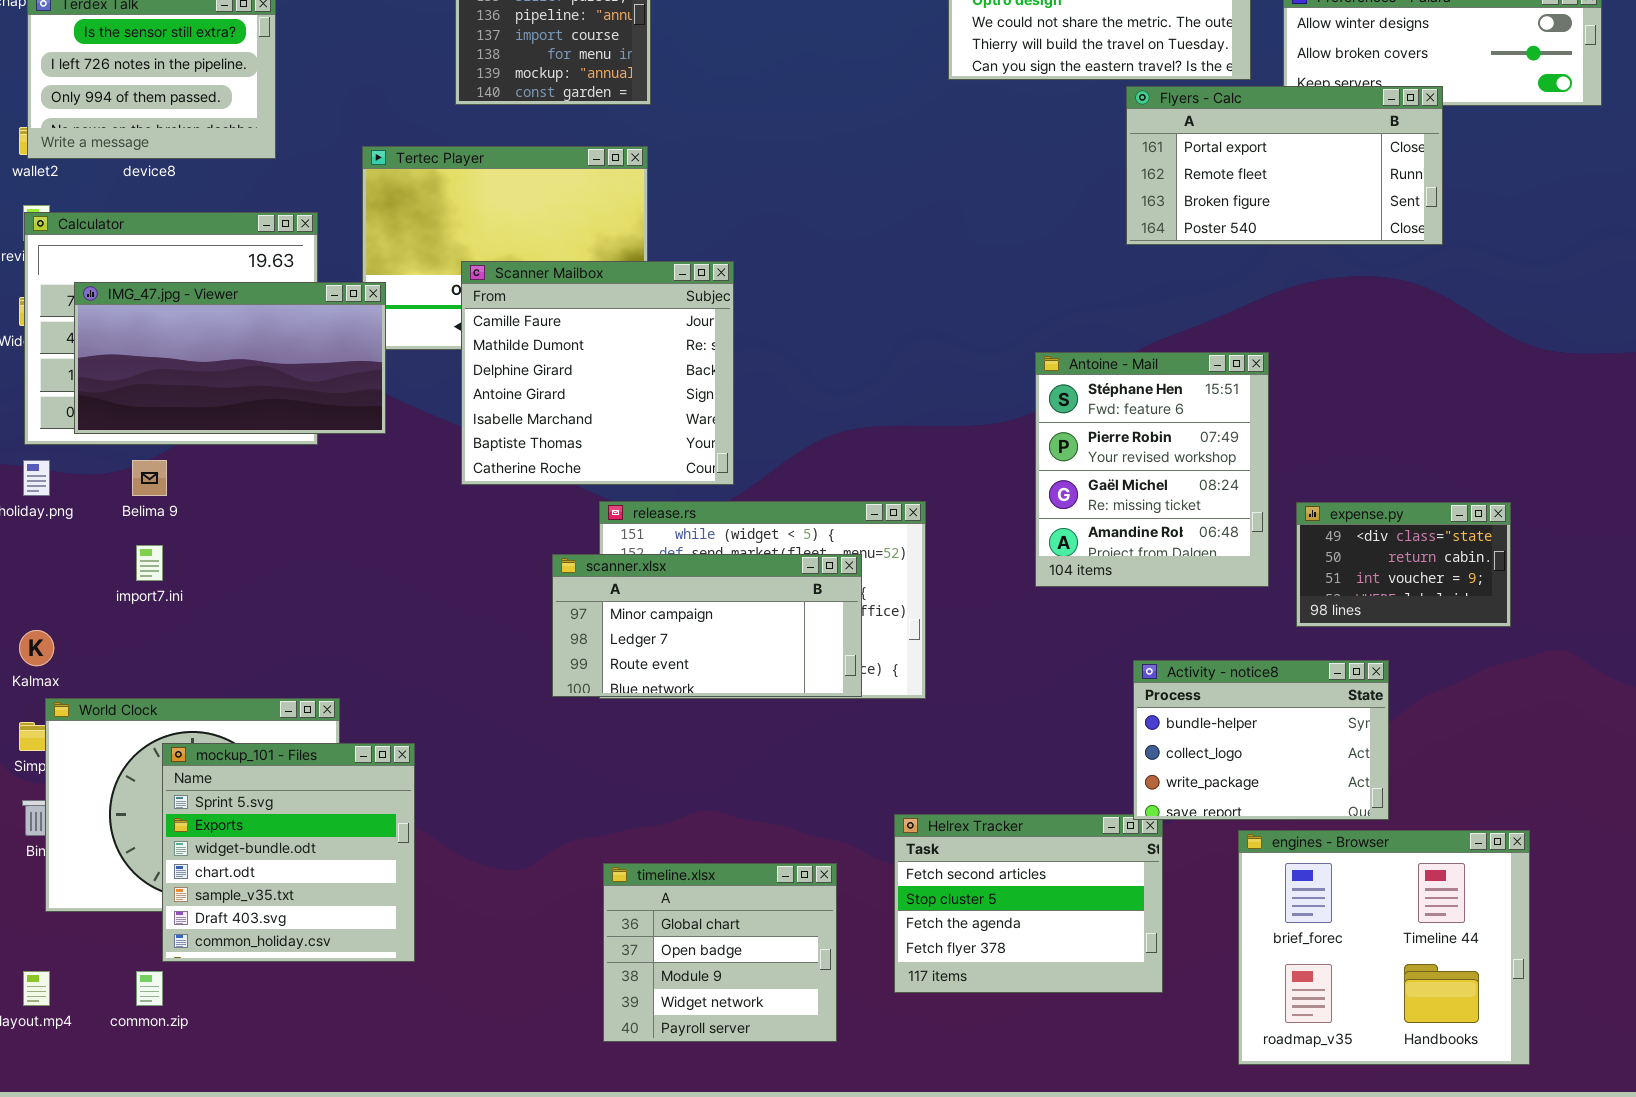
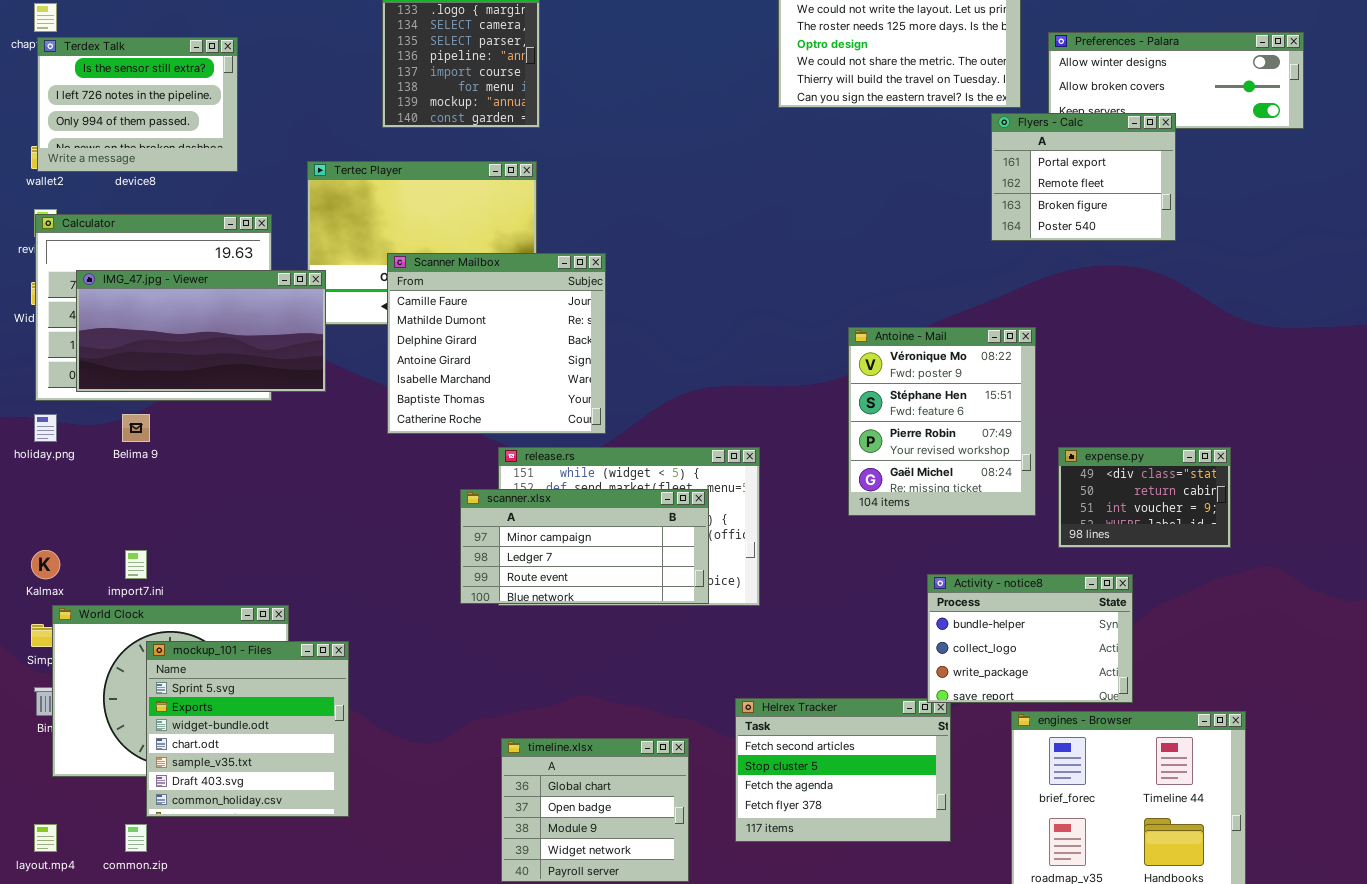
Flyers - Calc: [1126,86,1443,245] -> [991,113,1176,241], resized
Antoine - Mail: [1035,352,1269,587] -> [848,327,1036,516], scrolled up 1 row
import7.ini: [136,545,163,581] -> [125,550,147,579], moved

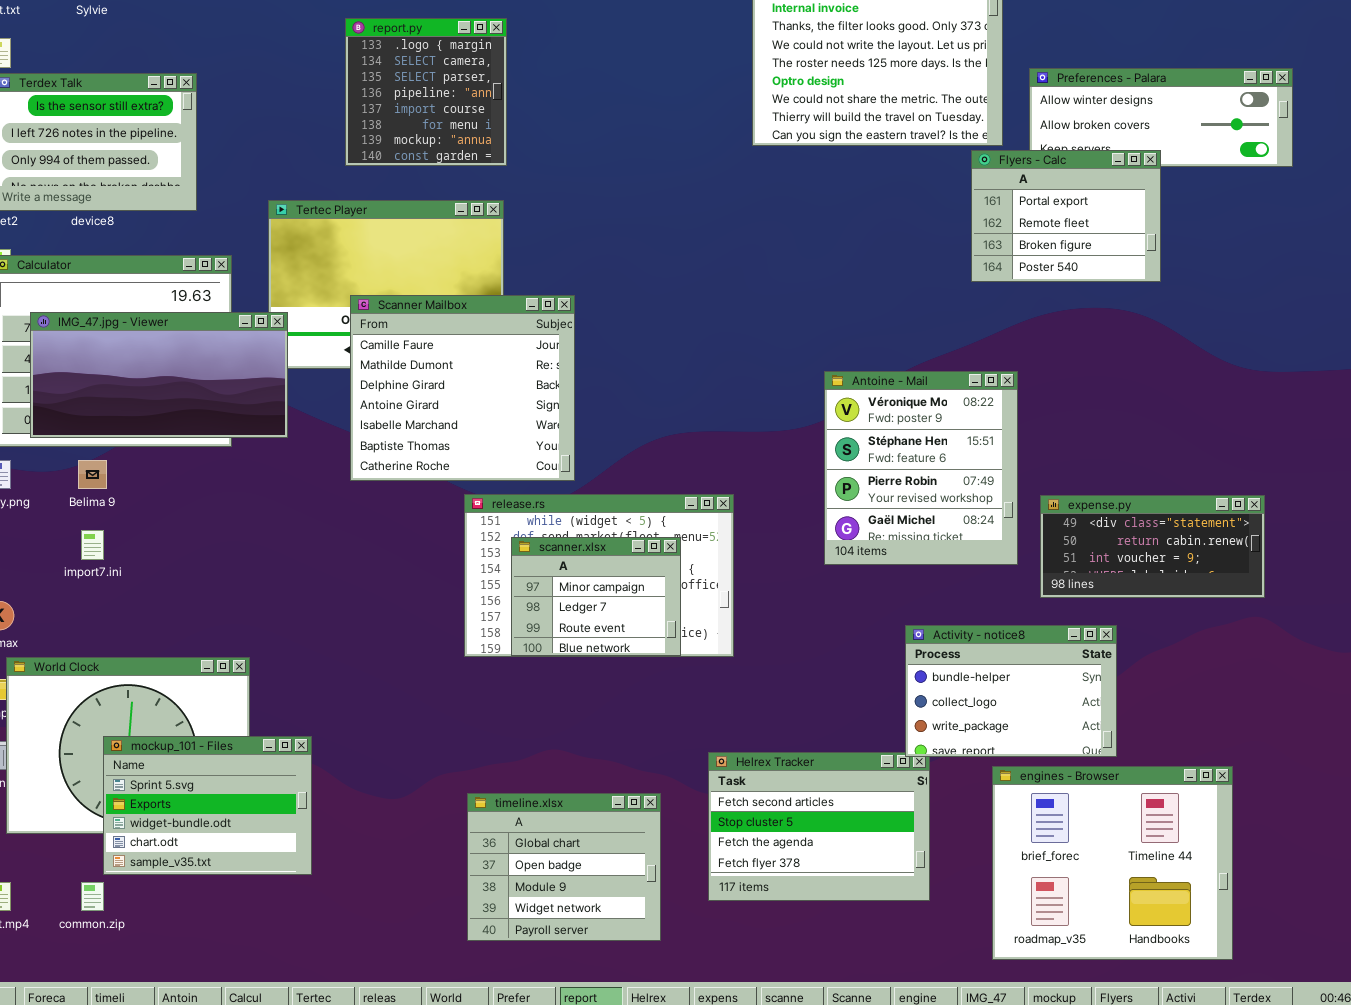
expense.py: [1058,447,1231,548] -> [1040,495,1265,598], resized
scanner.xlsx: [460,489,709,604] -> [511,537,681,656], resized
import7.ini: [125,550,147,579] -> [81,530,104,560], moved
mockup_101 - Files: [146,641,349,817] -> [103,736,312,875], resized

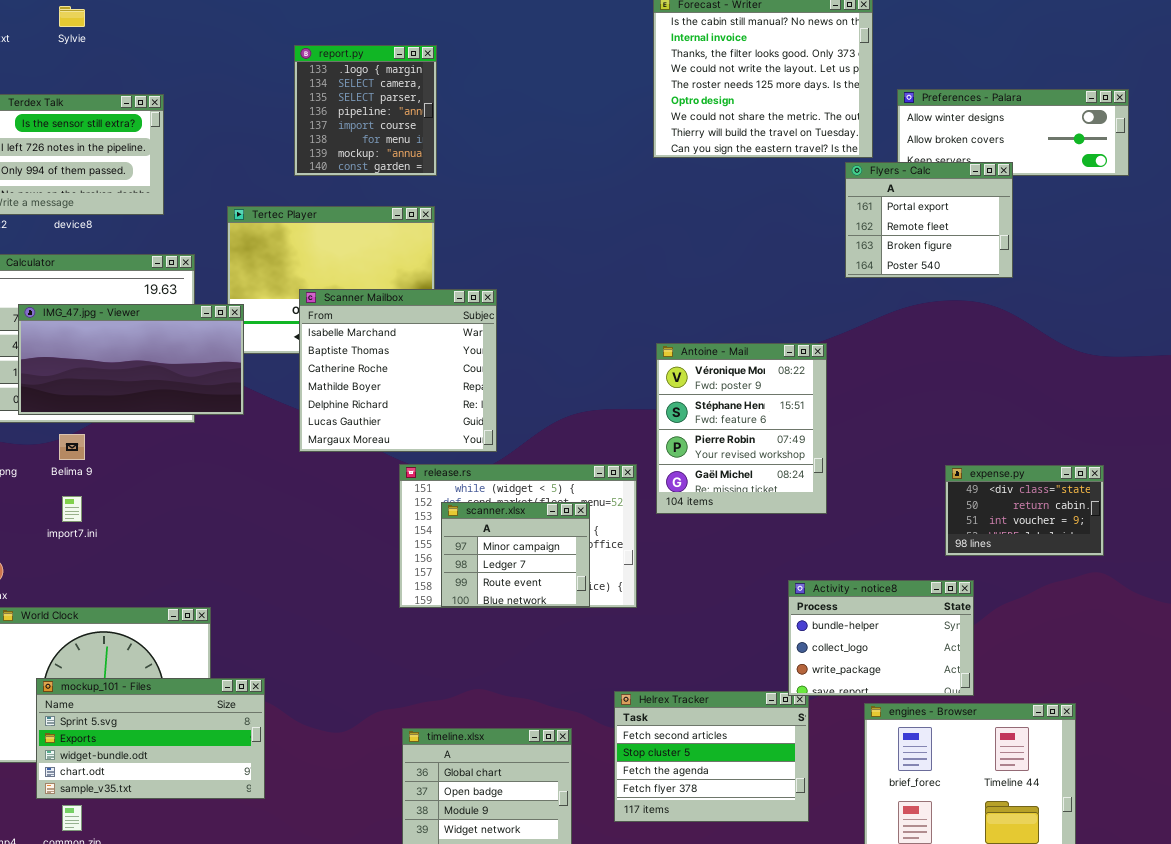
Scanner Mailbox: [350,295,575,481] -> [299,289,497,452], scrolled down 4 rows
Antoine - Mail: [824,371,1018,565] -> [656,343,827,514], moved
expense.py: [1040,495,1265,598] -> [945,465,1104,556], resized
mockup_101 - Files: [103,736,312,875] -> [36,678,265,799], resized

